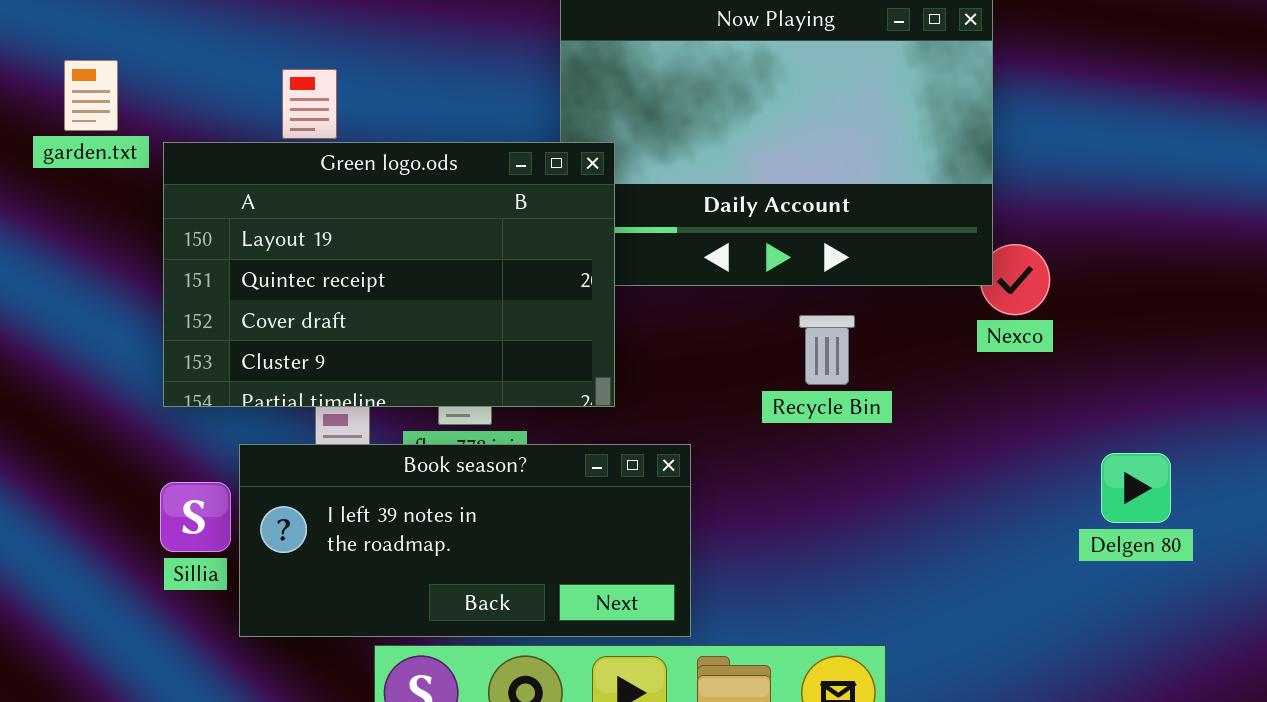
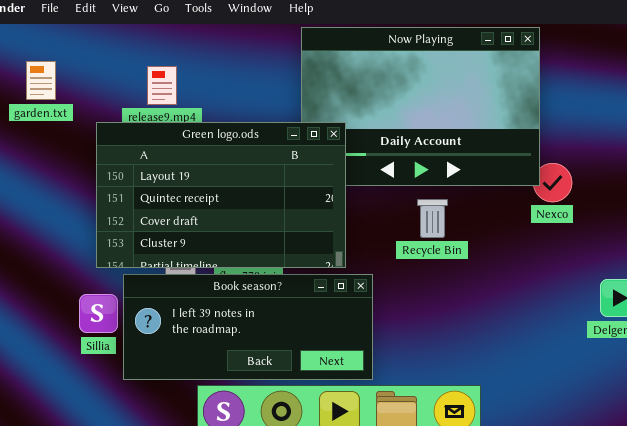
Green logo.ods: [163,142,615,407] -> [96,122,346,268], moved
Recycle Bin: [799,315,855,385] -> [417,199,448,238], moved

